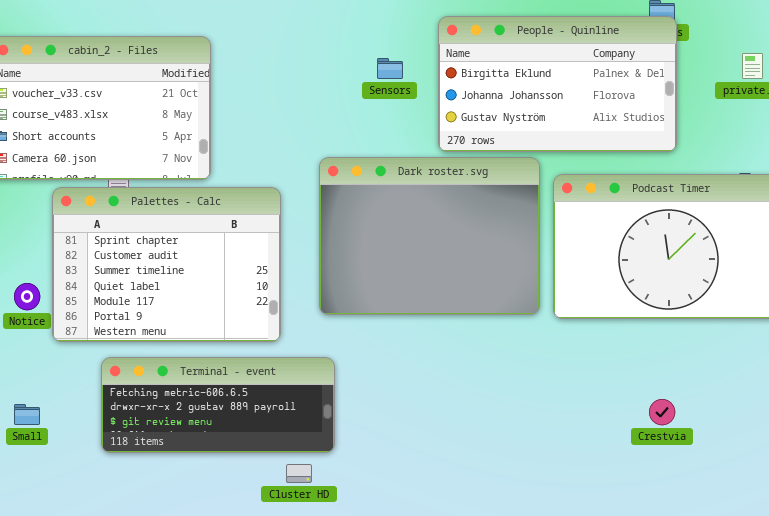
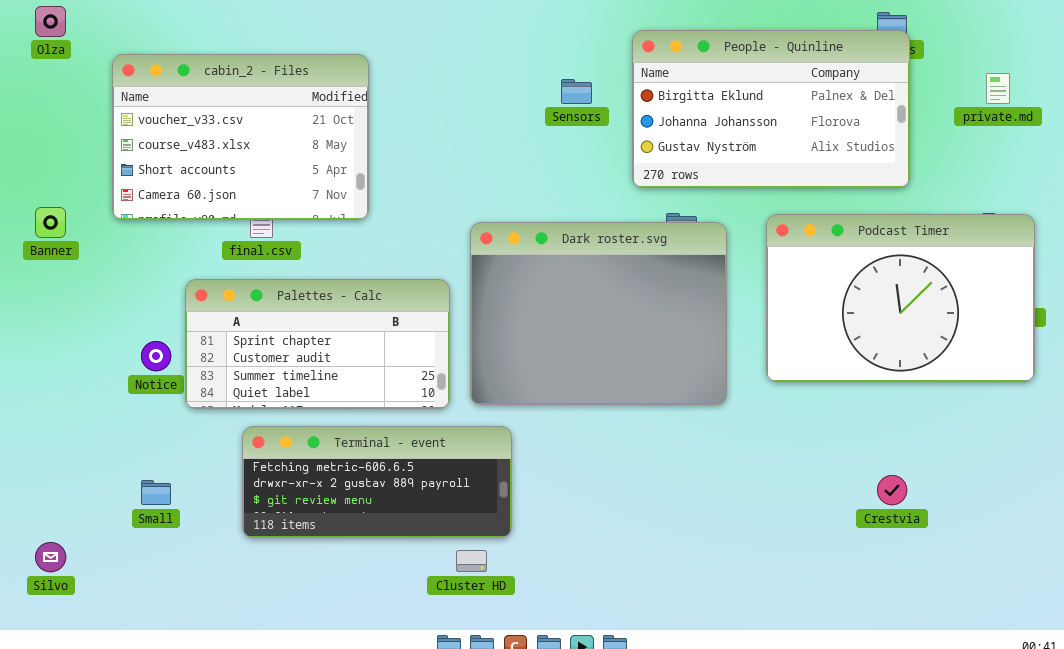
Dark roster.svg: [319,157,540,315] -> [470,222,727,405], moved
Palettes - Calc: [52,187,281,342] -> [185,279,450,409], resized

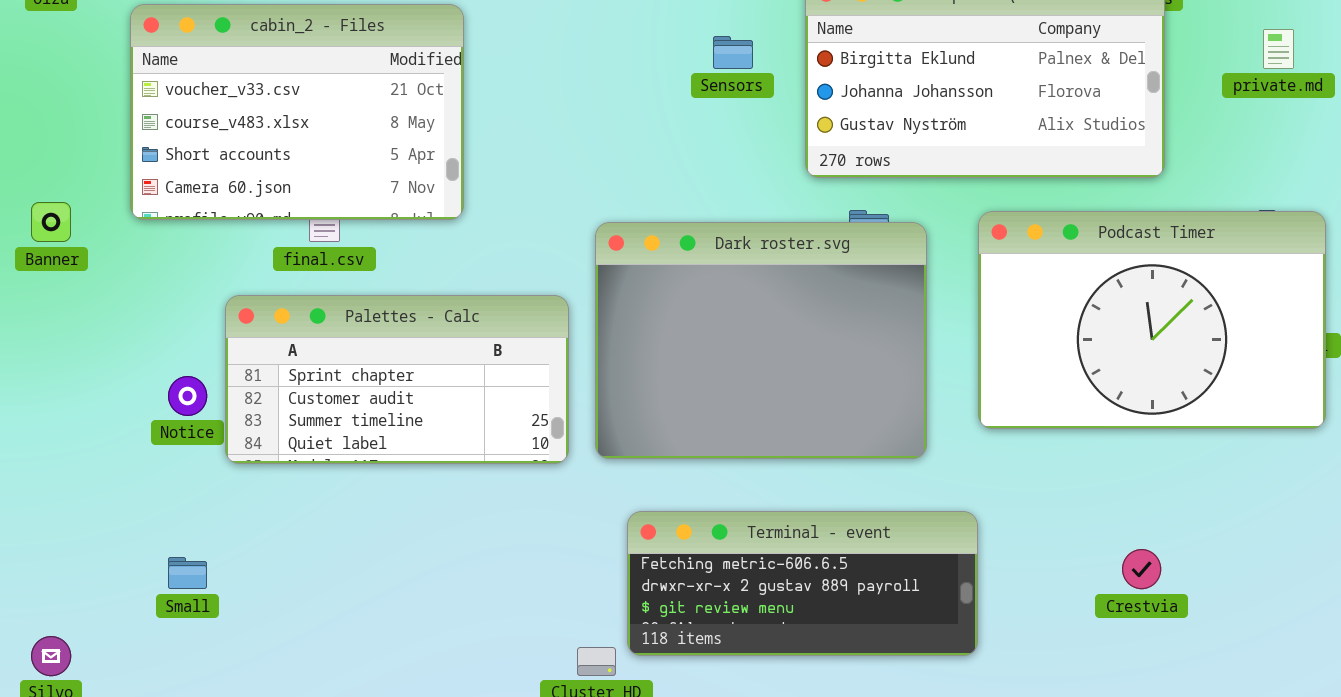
Terminal - event: [242,426,512,538] -> [627,511,978,656], moved

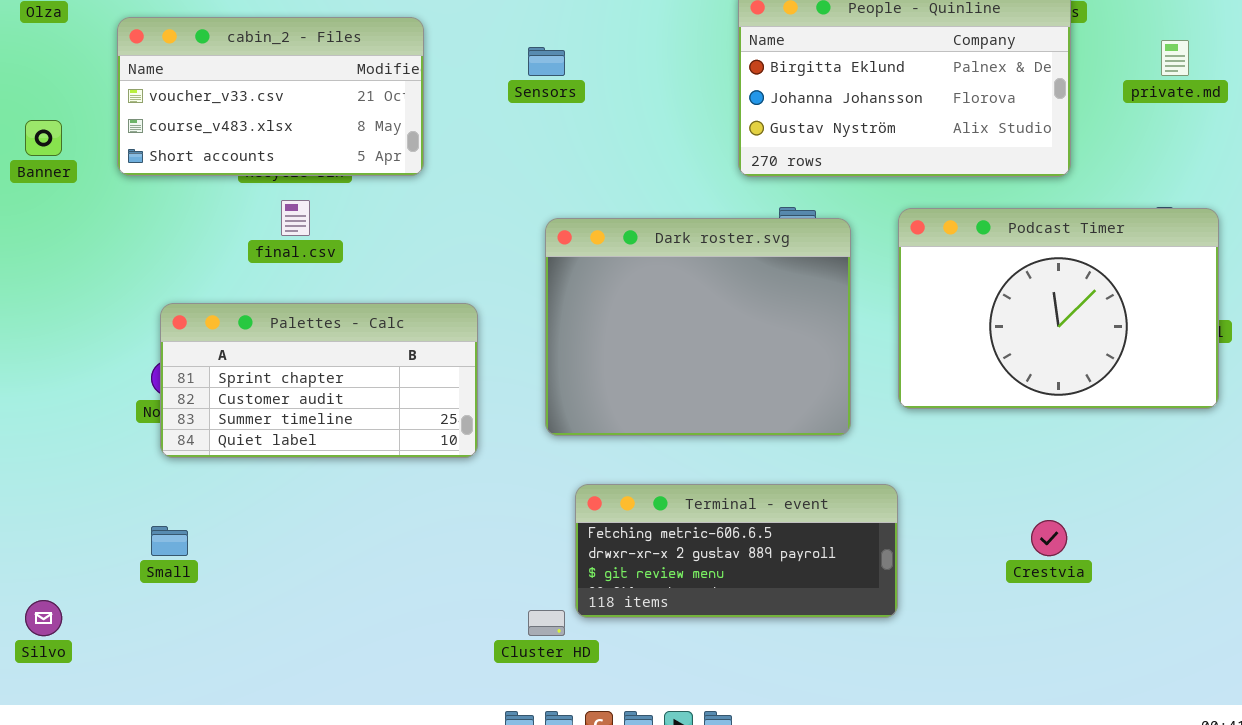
cabin_2 - Files: [130,4,464,220] -> [117,17,424,176], resized
Sensors: [713,36,753,69] -> [528,47,565,76], moved
Banner: [31,202,71,242] -> [25,120,62,156], moved
Palettes - Calc: [225,295,569,464] -> [160,303,478,458], moved

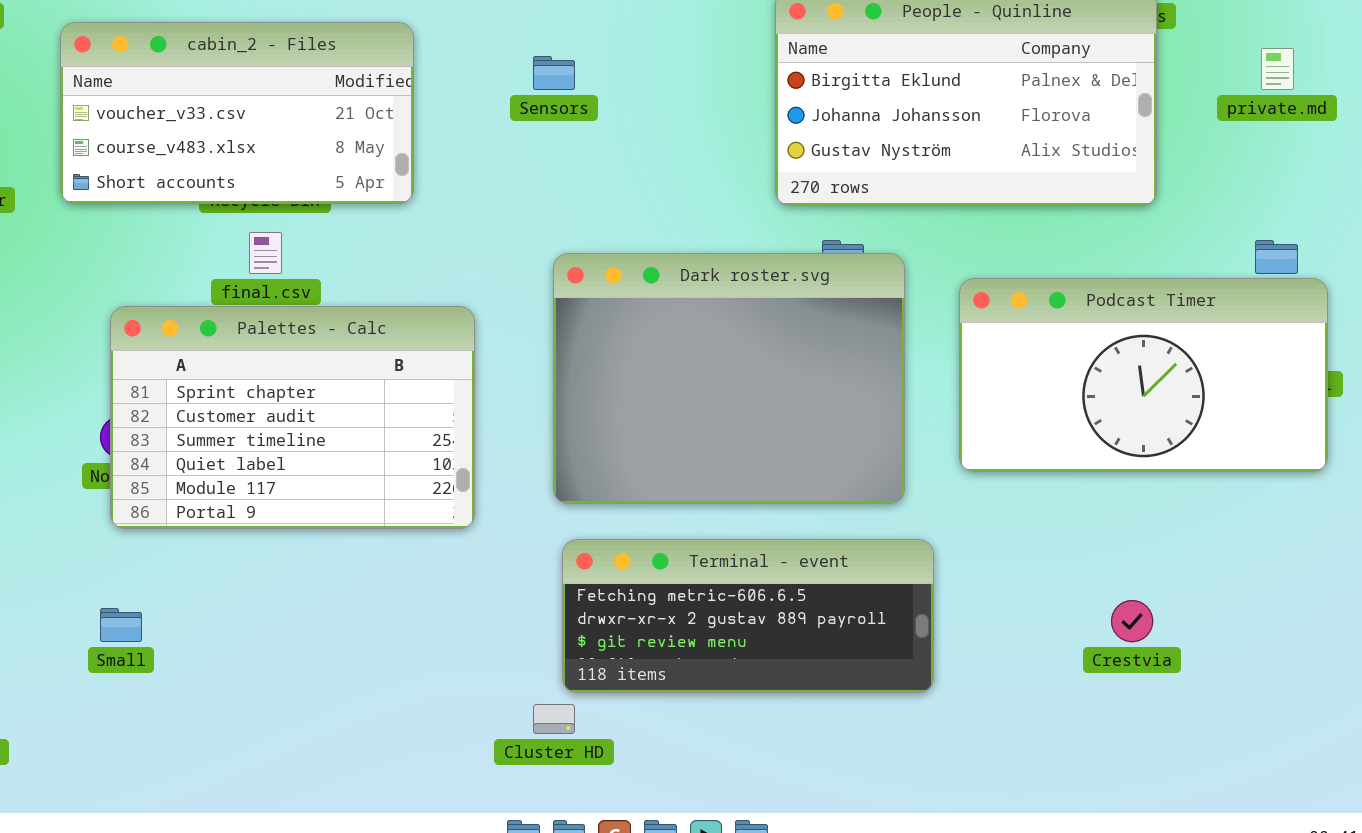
Podcast Timer: [898,208,1219,409] -> [959,278,1328,472], resized
Palettes - Calc: [160,303,478,458] -> [110,306,475,529], resized
Terminal - event: [575,484,898,618] -> [562,539,934,693], moved

